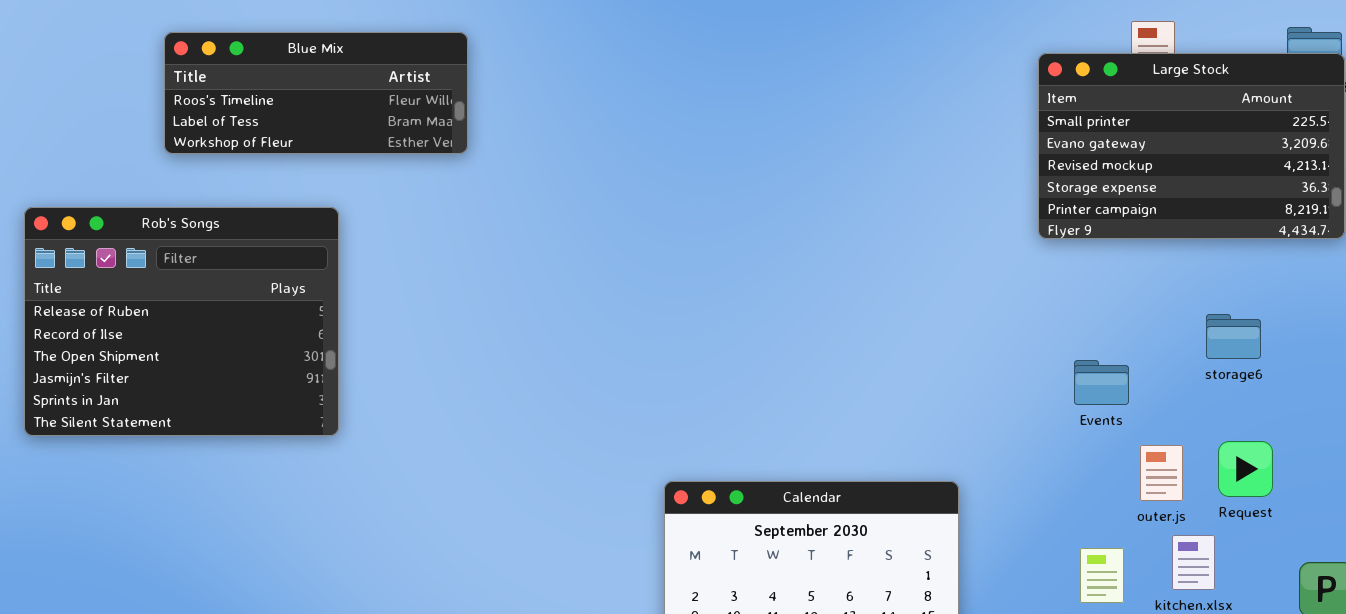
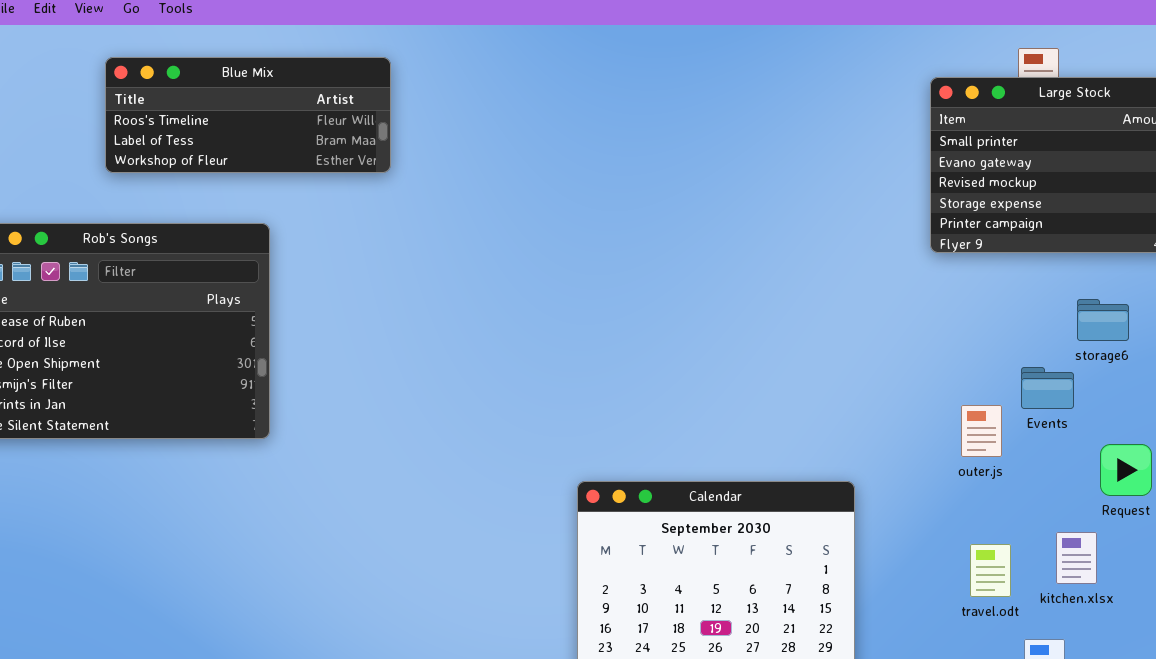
storage6: [1206,314,1261,359] -> [1077,299,1129,341], moved
Events: [1074,360,1129,405] -> [1021,367,1074,409], moved
outer.js: [1140,445,1183,501] -> [961,405,1002,457], moved

